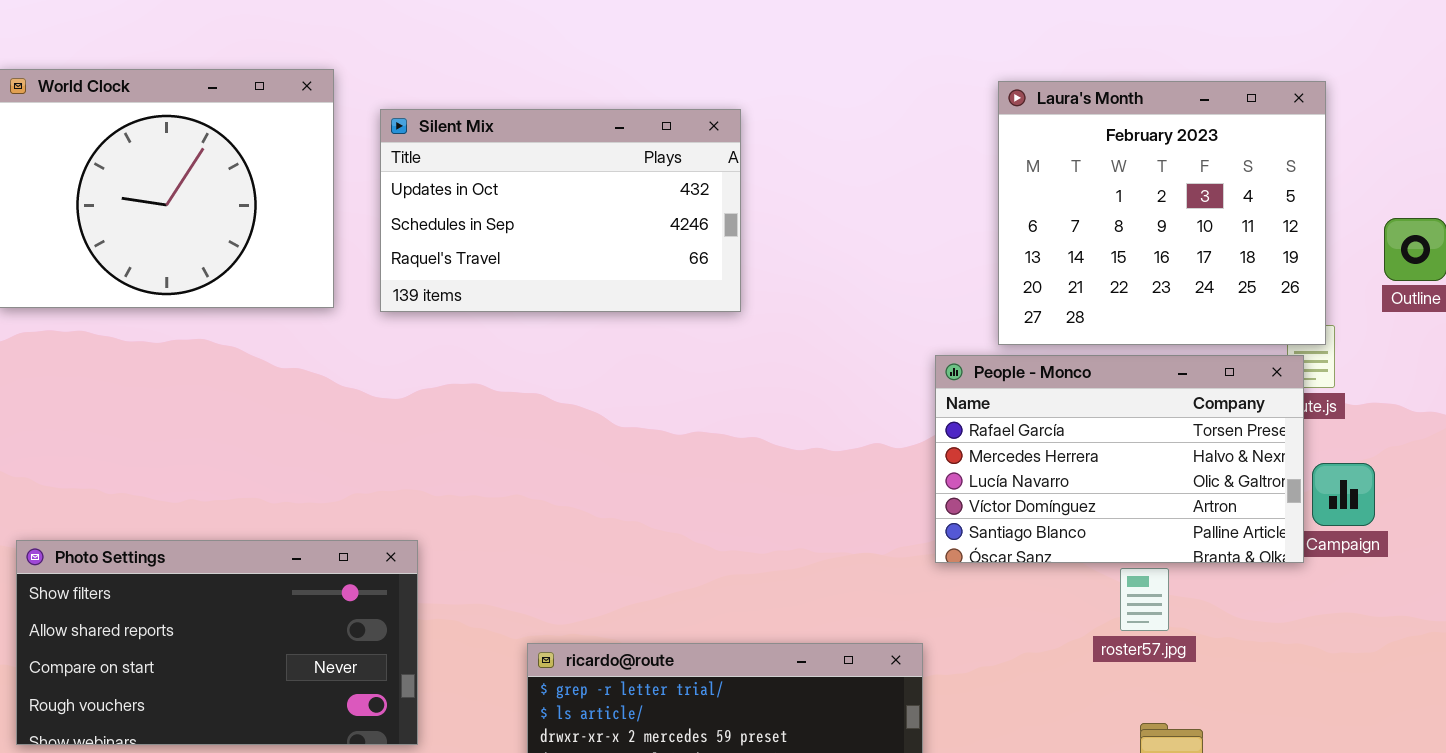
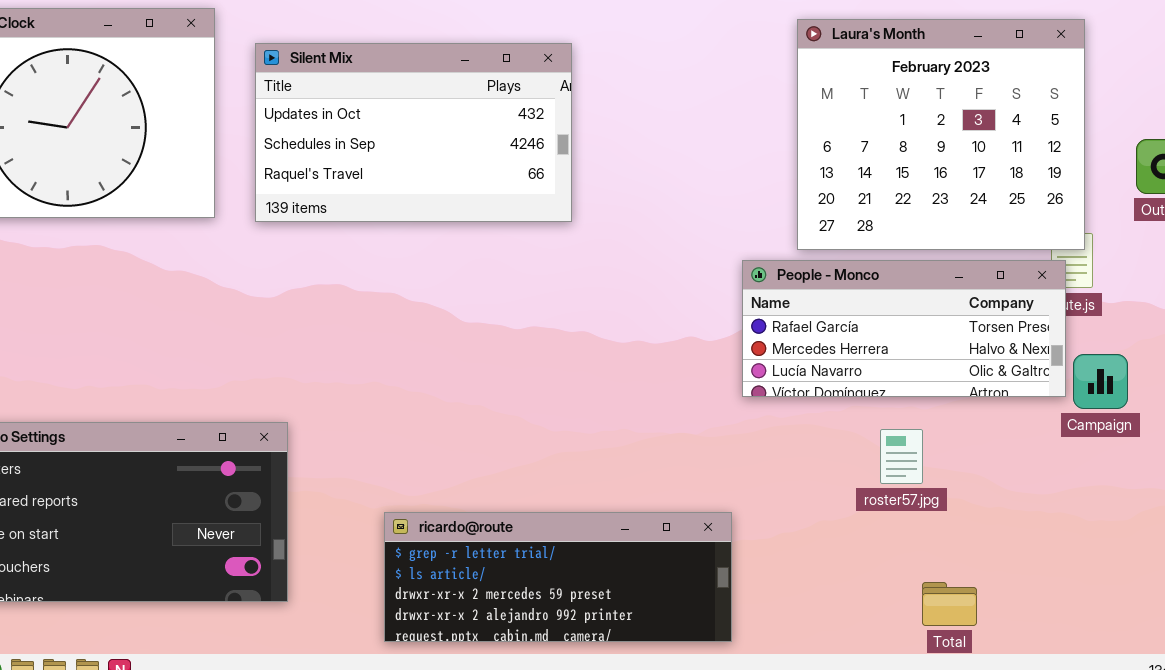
People - Monco: [935,355,1304,563] -> [742,260,1066,397], resized
roster57.jpg: [1120,568,1169,631] -> [880,429,923,484], moved

